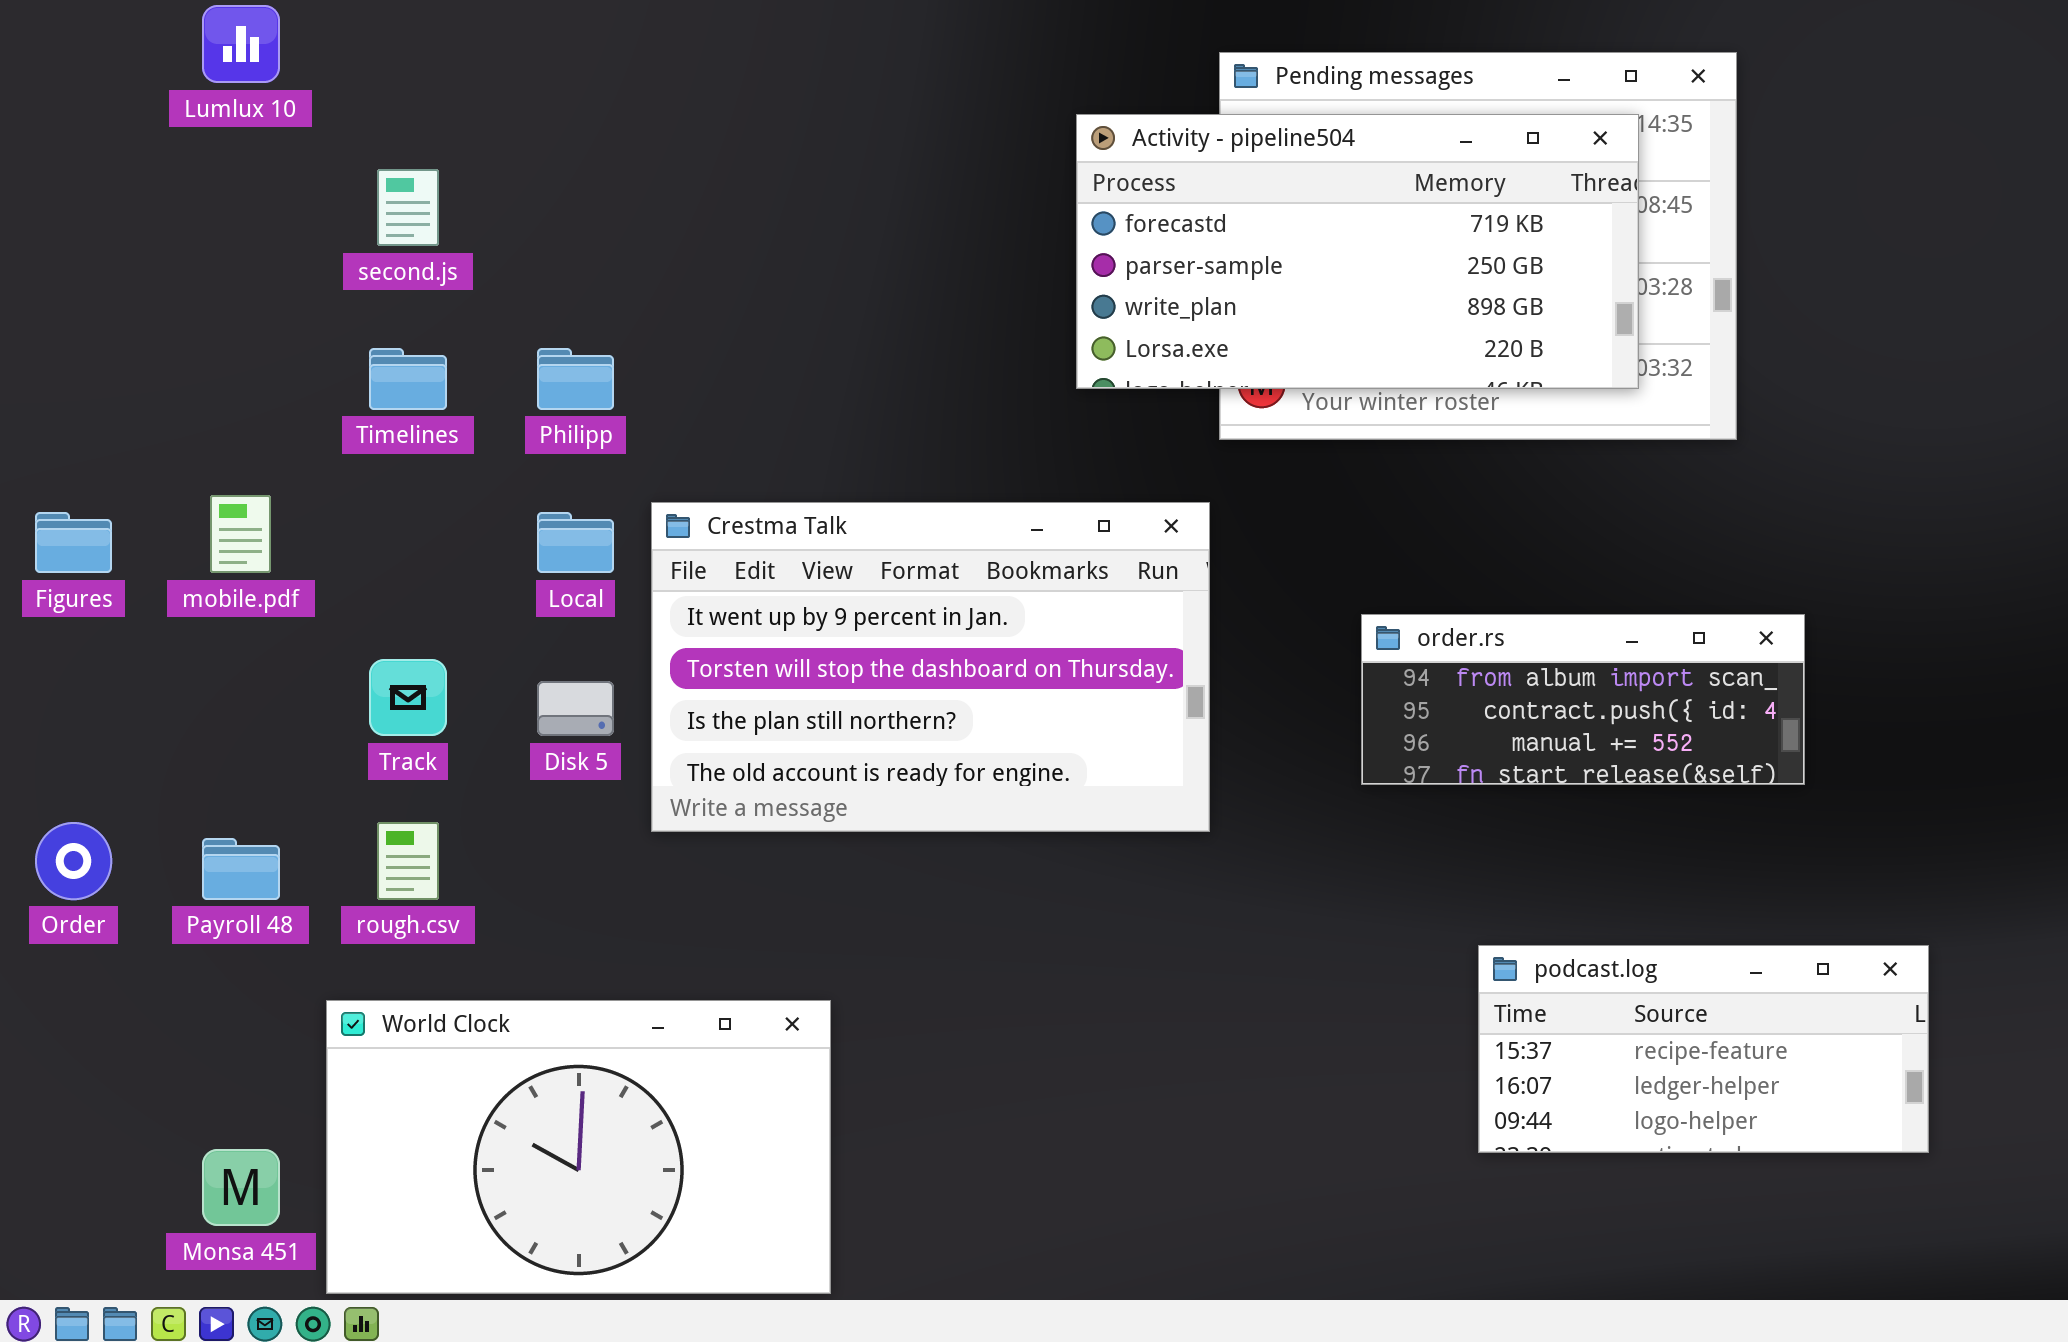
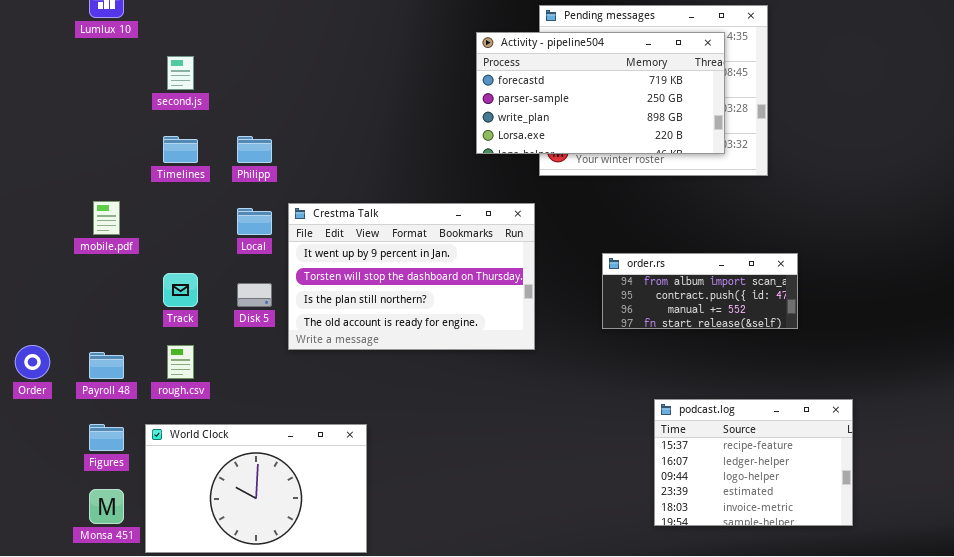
Figures: [35,512,112,573] -> [89,424,124,451], moved
podcast.log: [1478,945,1929,1153] -> [654,399,853,526], resized

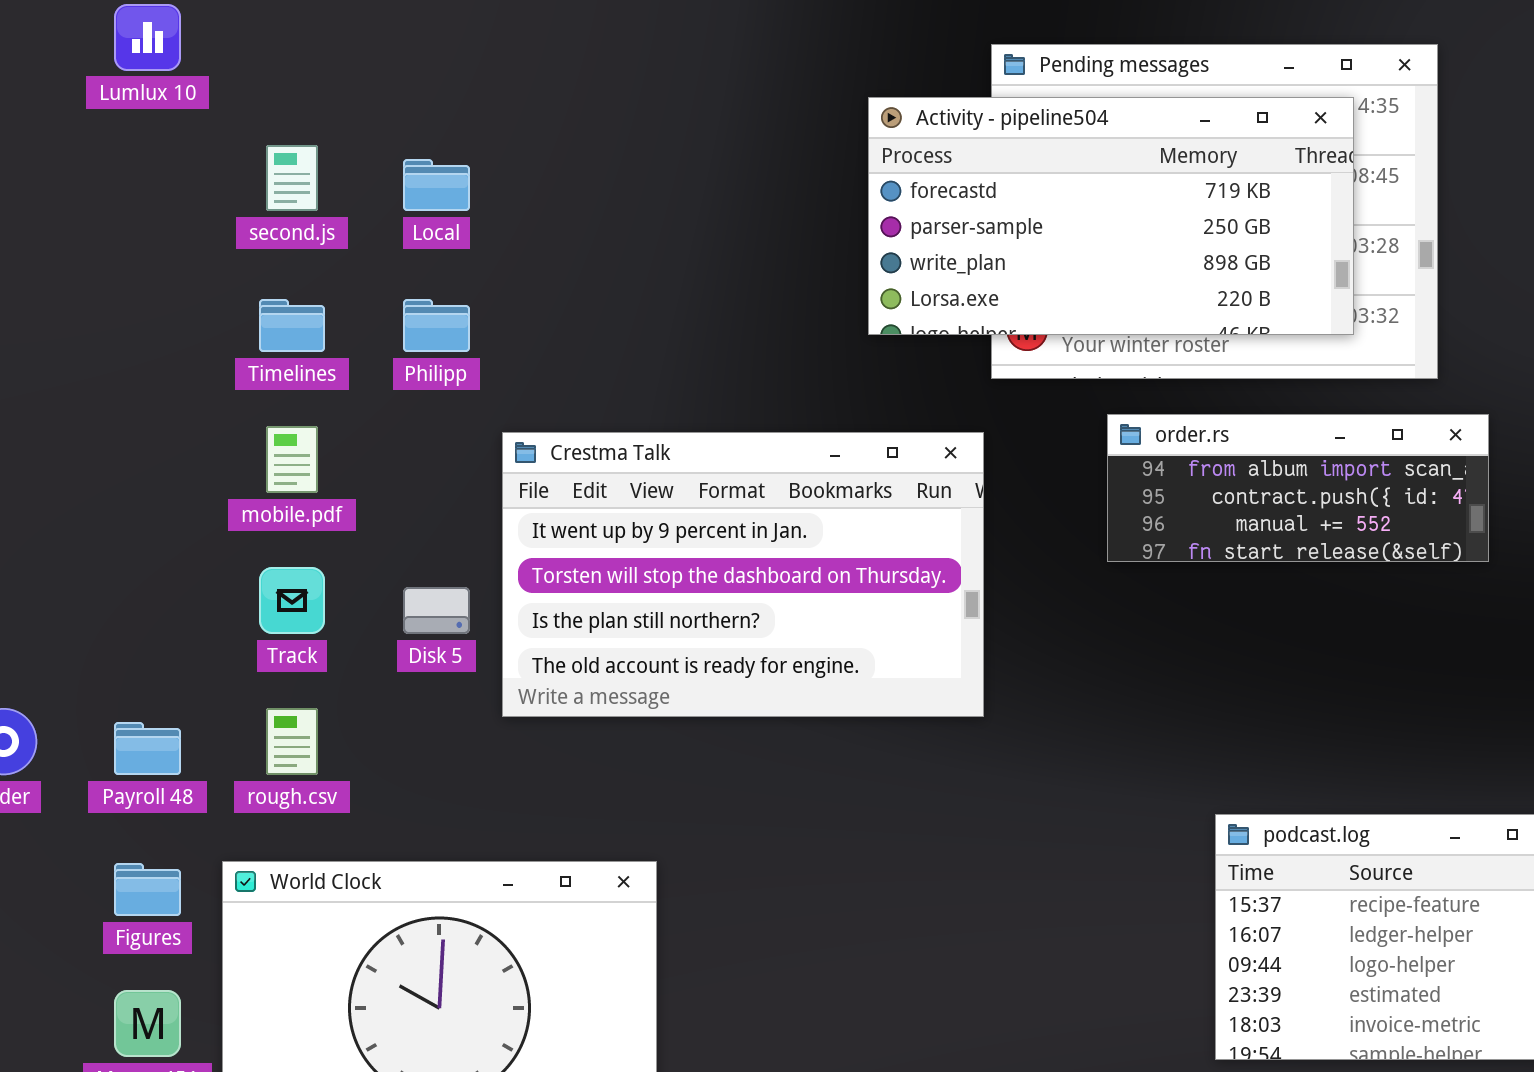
mobile.pdf: [93,201,120,235] -> [266,426,318,493], moved
Local: [237,208,272,235] -> [403,159,470,211], moved
order.rs: [602,253,798,329] -> [1107,414,1489,562], moved

